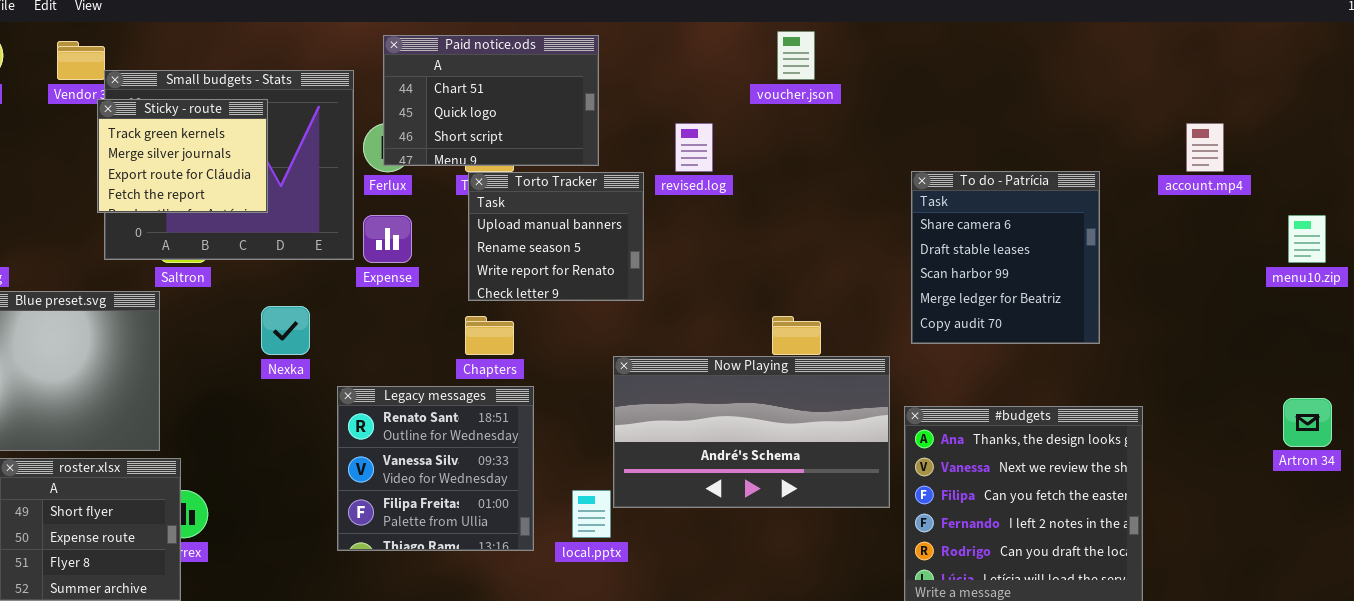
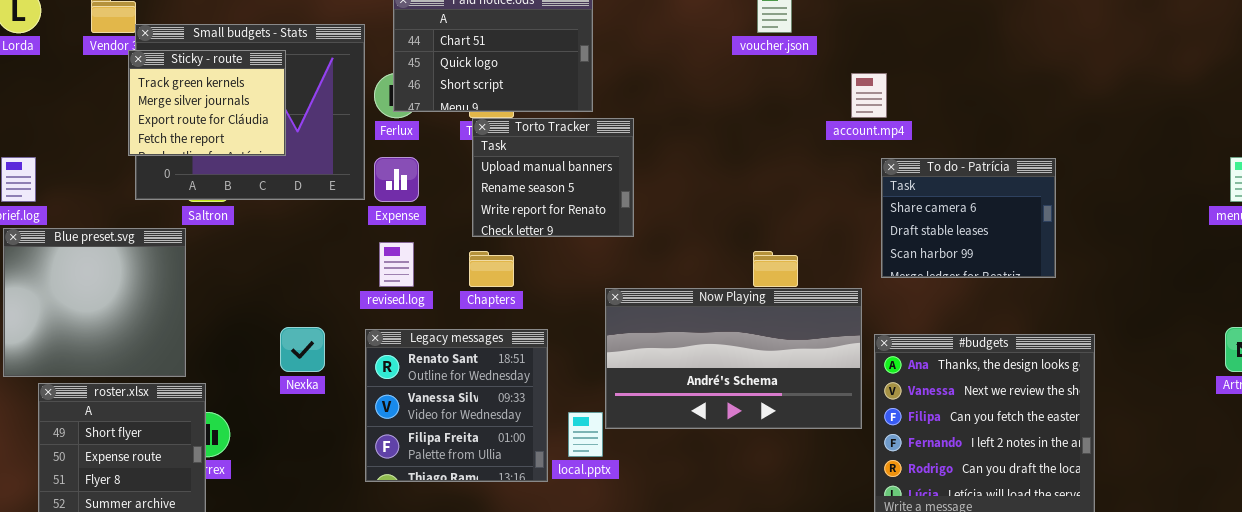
revised.log: [675,123,713,172] -> [379,242,414,287], moved
account.mp4: [1186,123,1224,172] -> [851,73,887,118], moved
To do - Patrícia: [911,171,1100,344] -> [881,158,1056,278], resized
Nexka: [261,306,310,355] -> [280,327,325,372], moved
Legacy messages: [337,386,534,551] -> [365,329,548,482], moved

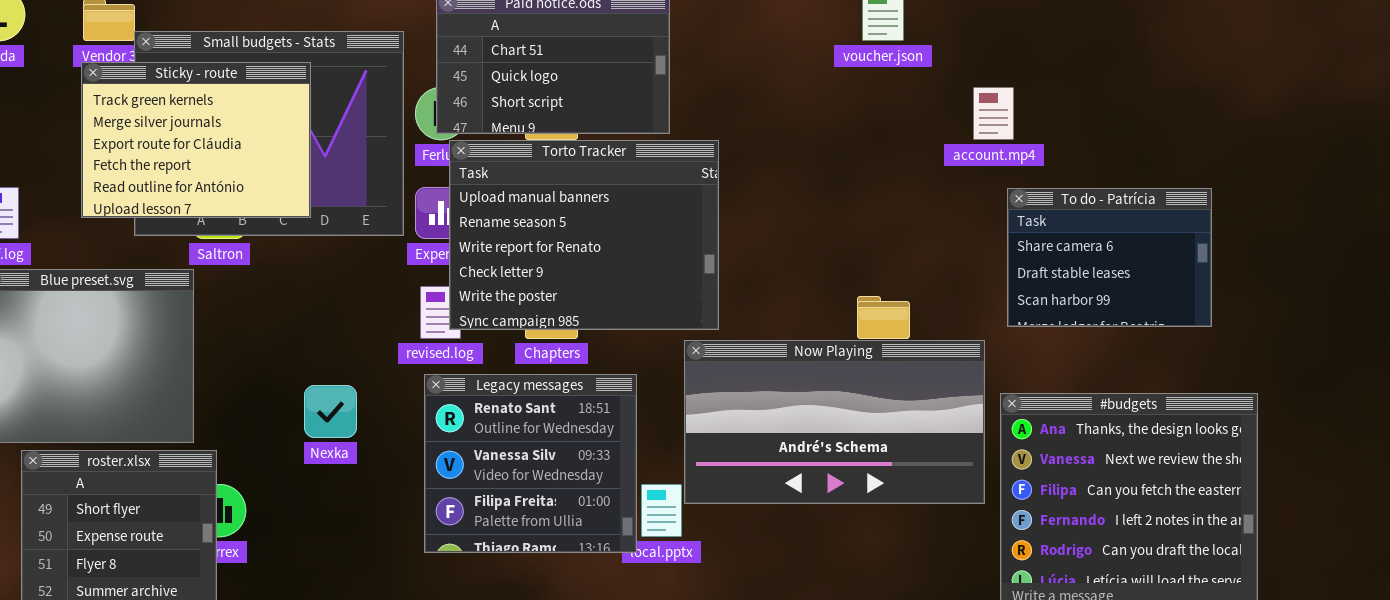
Sticky - route: [128,50,286,156] -> [81,62,311,218], resized
Torto Tracker: [472,118,634,237] -> [449,140,719,330], resized
Legacy messages: [365,329,548,482] -> [424,374,637,553], moved

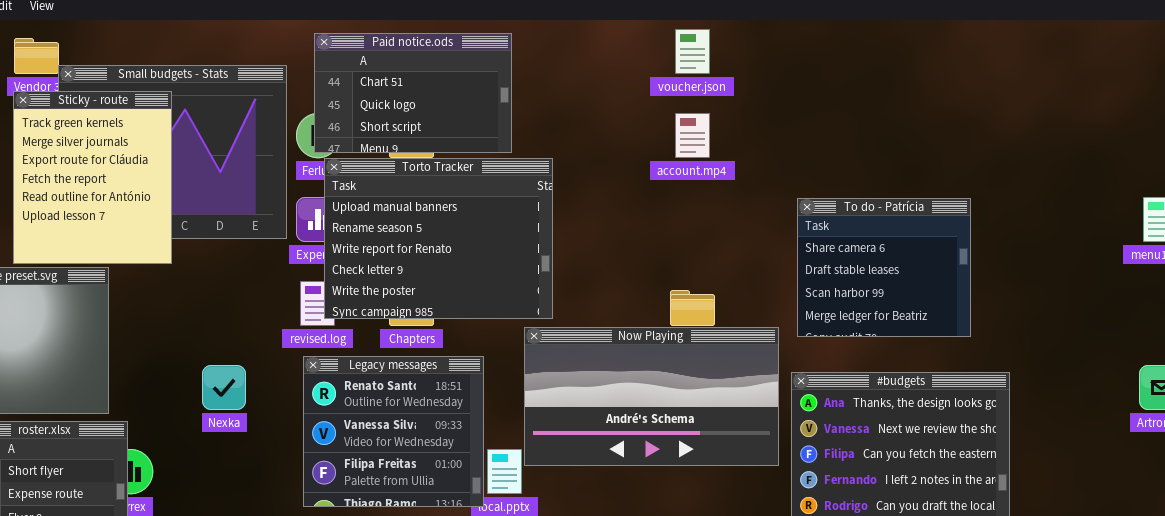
Sticky - route: [81,62,311,218] -> [13,91,172,264], resized
account.mp4: [973,87,1014,140] -> [675,113,710,158], moved
To do - Patrícia: [1007,188,1212,327] -> [797,198,971,337], resized

